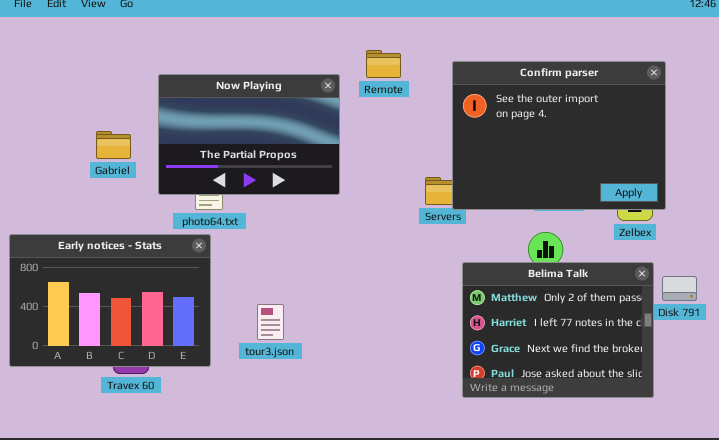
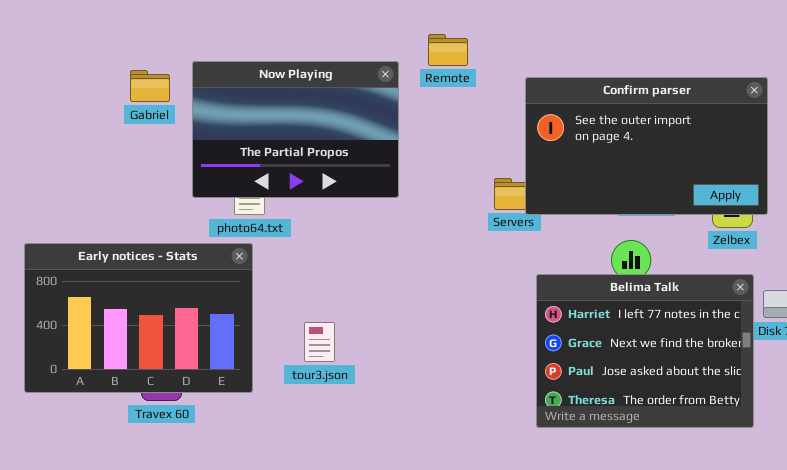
Confirm parser: [452,61,666,210] -> [525,77,768,215], resized
Gabriel: [96,131,131,159] -> [130,70,170,102], moved
Belima Talk: [462,262,654,398] -> [536,274,754,428], scrolled down 1 row

